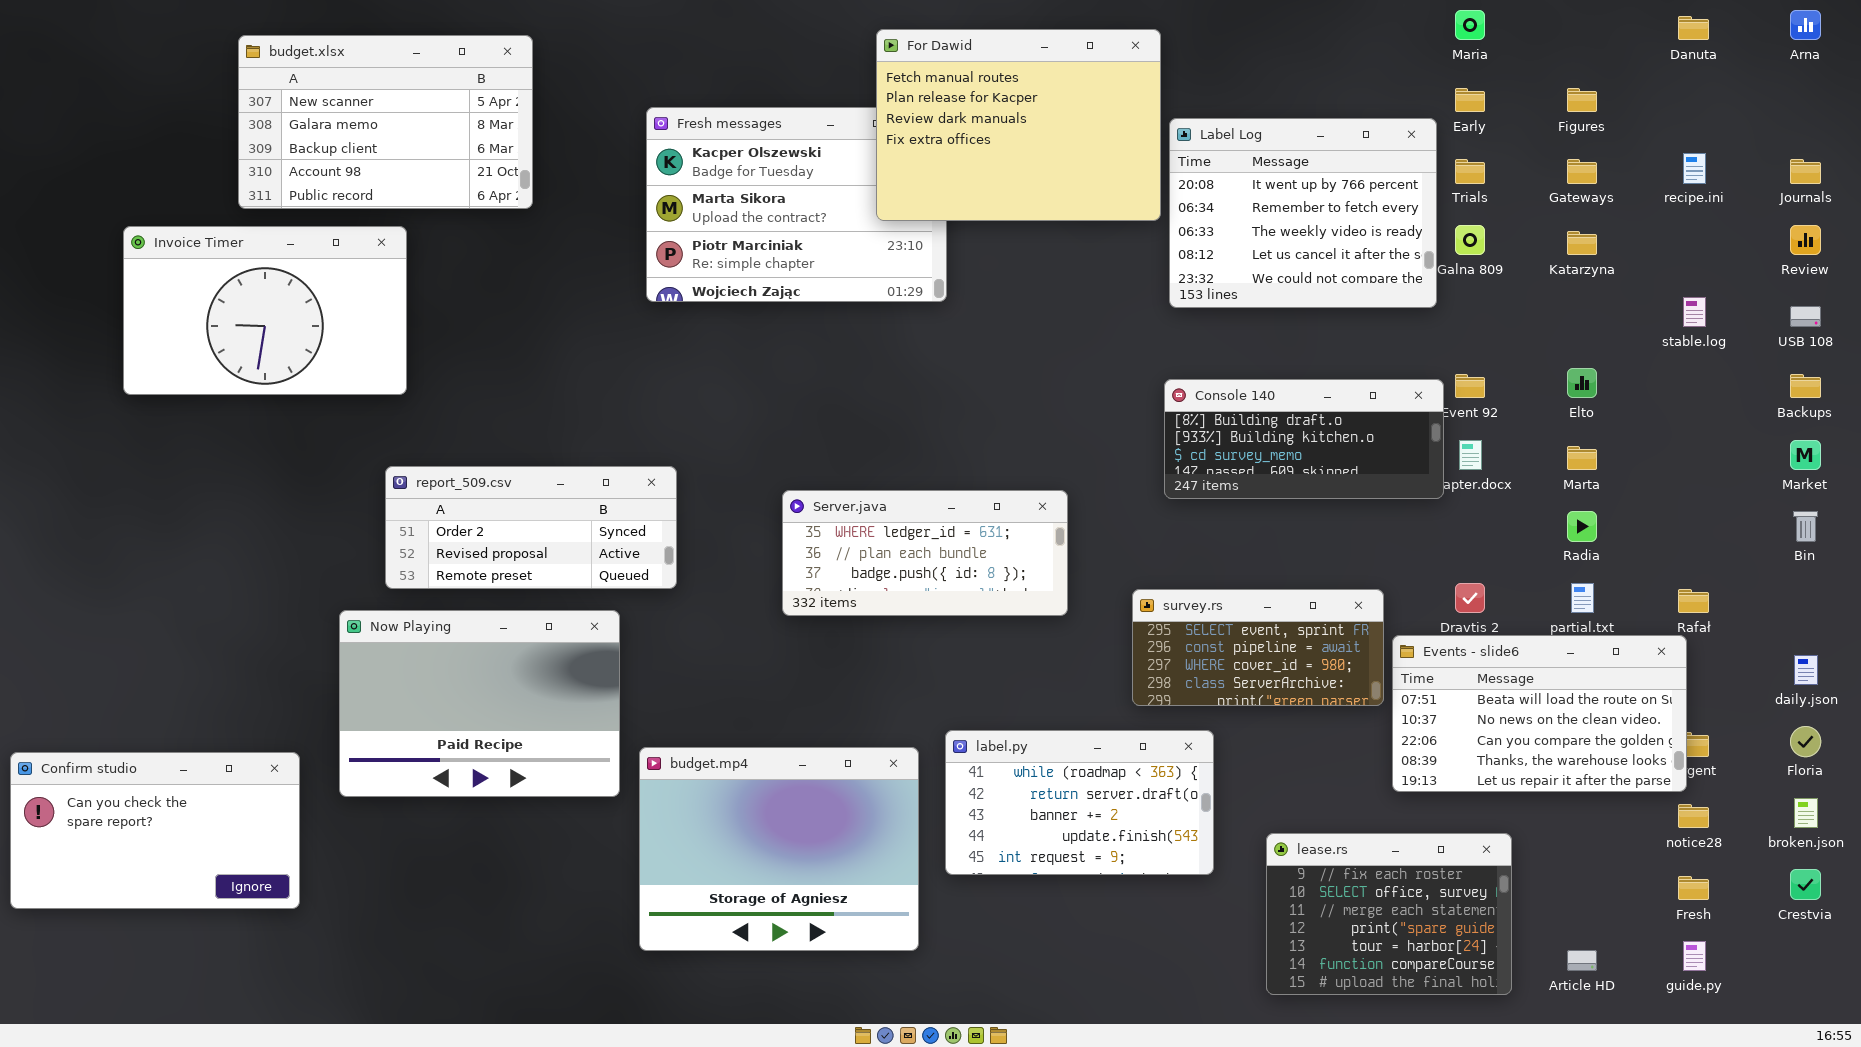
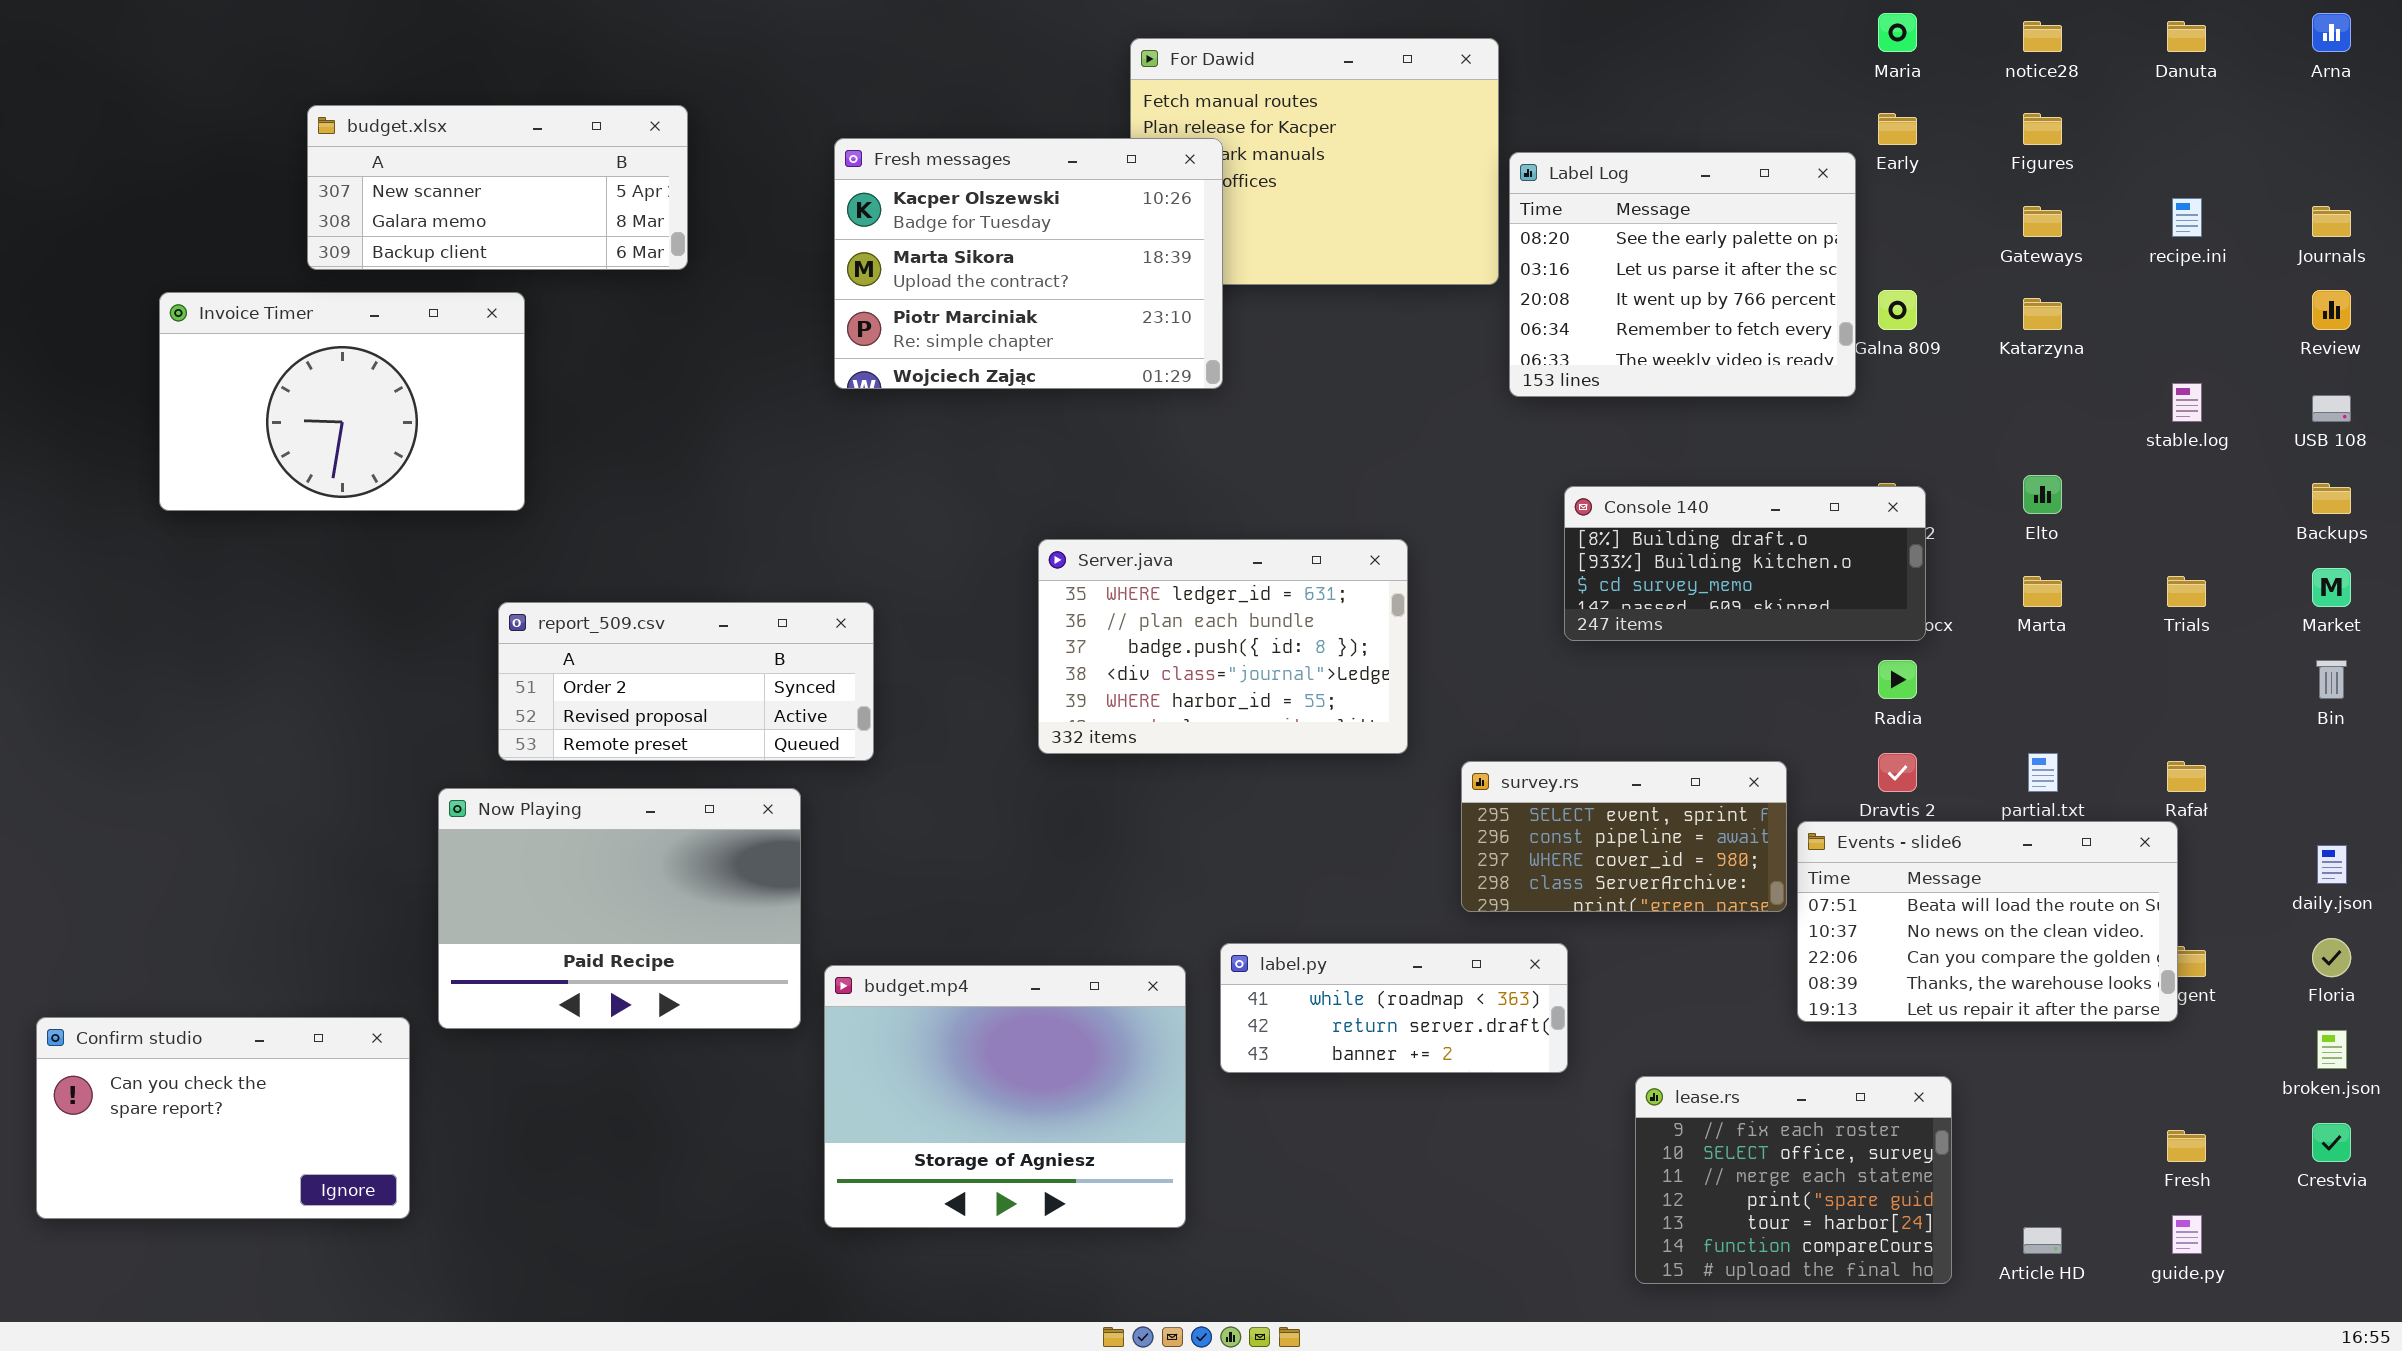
budget.xlsx: [238,35,533,209] -> [307,105,688,270], resized
Fresh messages: [646,107,947,302] -> [834,138,1223,389], raised
Label Log: [1169,118,1437,308] -> [1509,152,1856,397], scrolled up 2 rows
Trials: [1455,159,1485,184] -> [2167,576,2206,607], moved
Console 140: [1164,379,1444,499] -> [1564,486,1926,641], moved
Server.java: [782,490,1068,616] -> [1038,539,1408,754], moved, resized
Radia: [1567,511,1597,542] -> [1878,660,1917,699], moved
label.py: [945,730,1214,875] -> [1220,943,1568,1073], resized
Confirm studio: [10,752,300,909] -> [36,1017,410,1219], moved
notice28: [1678,804,1709,828] -> [2023,21,2062,52], moved

